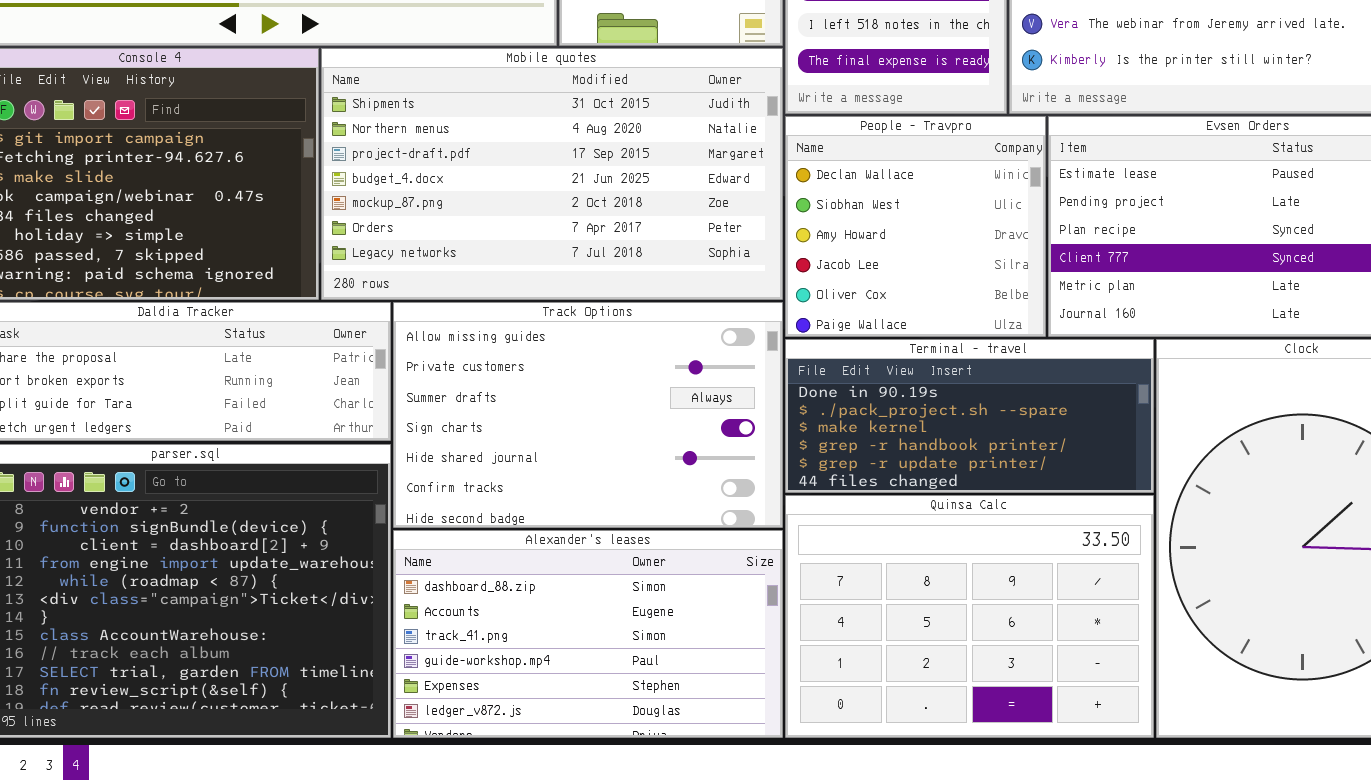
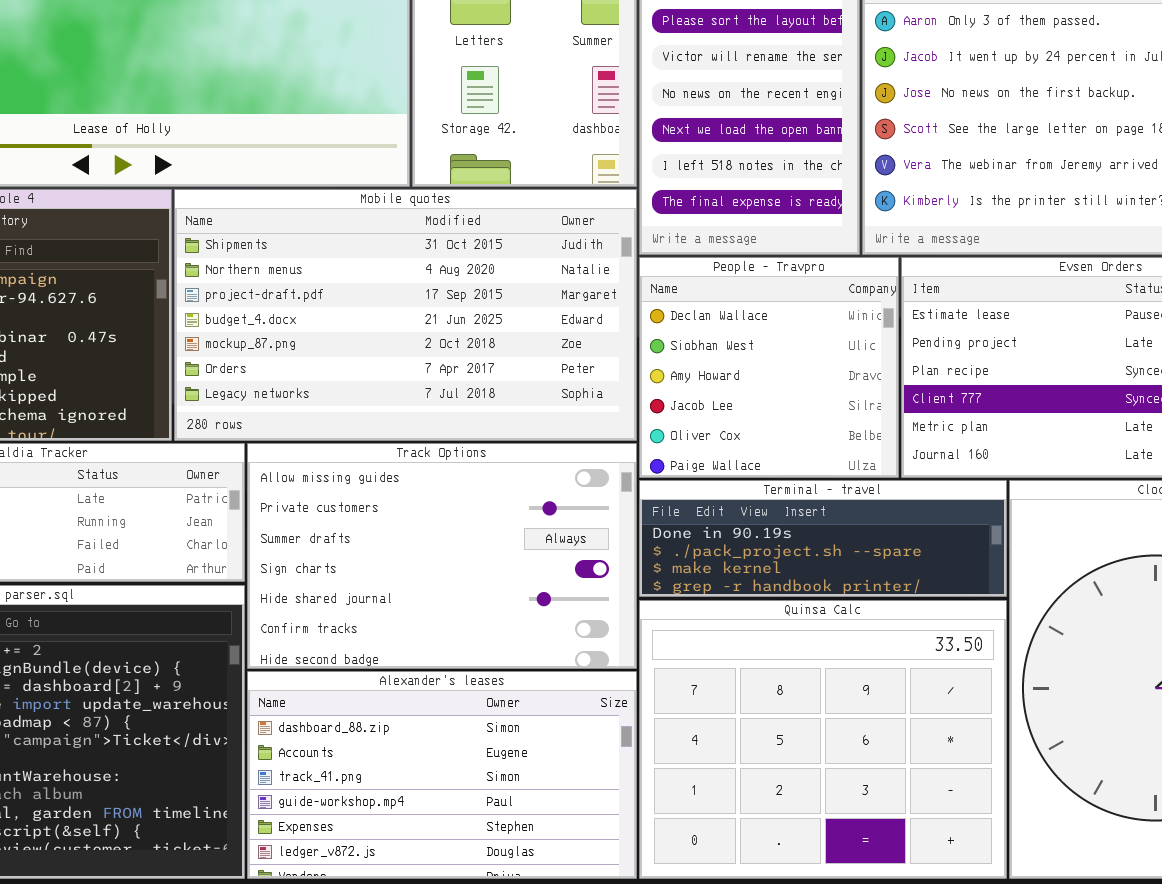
Terminal - travel: [785,339,1154,493] -> [639,480,1007,597], resized
Quinsa Calc: [785,495,1154,738] -> [639,600,1007,879], resized

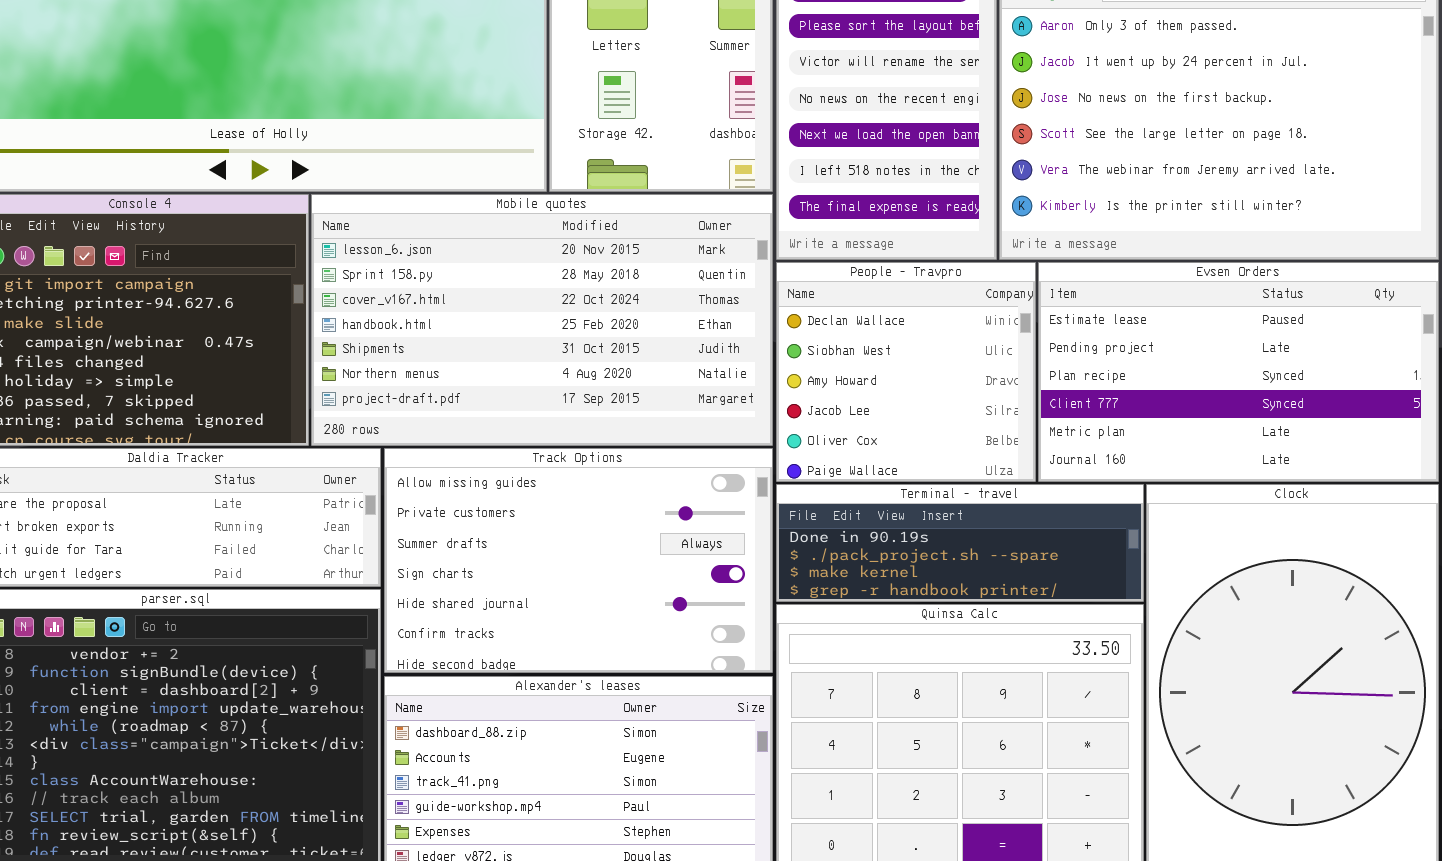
Mobile quotes: [174,189,637,441] -> [311,194,773,446], scrolled up 4 rows

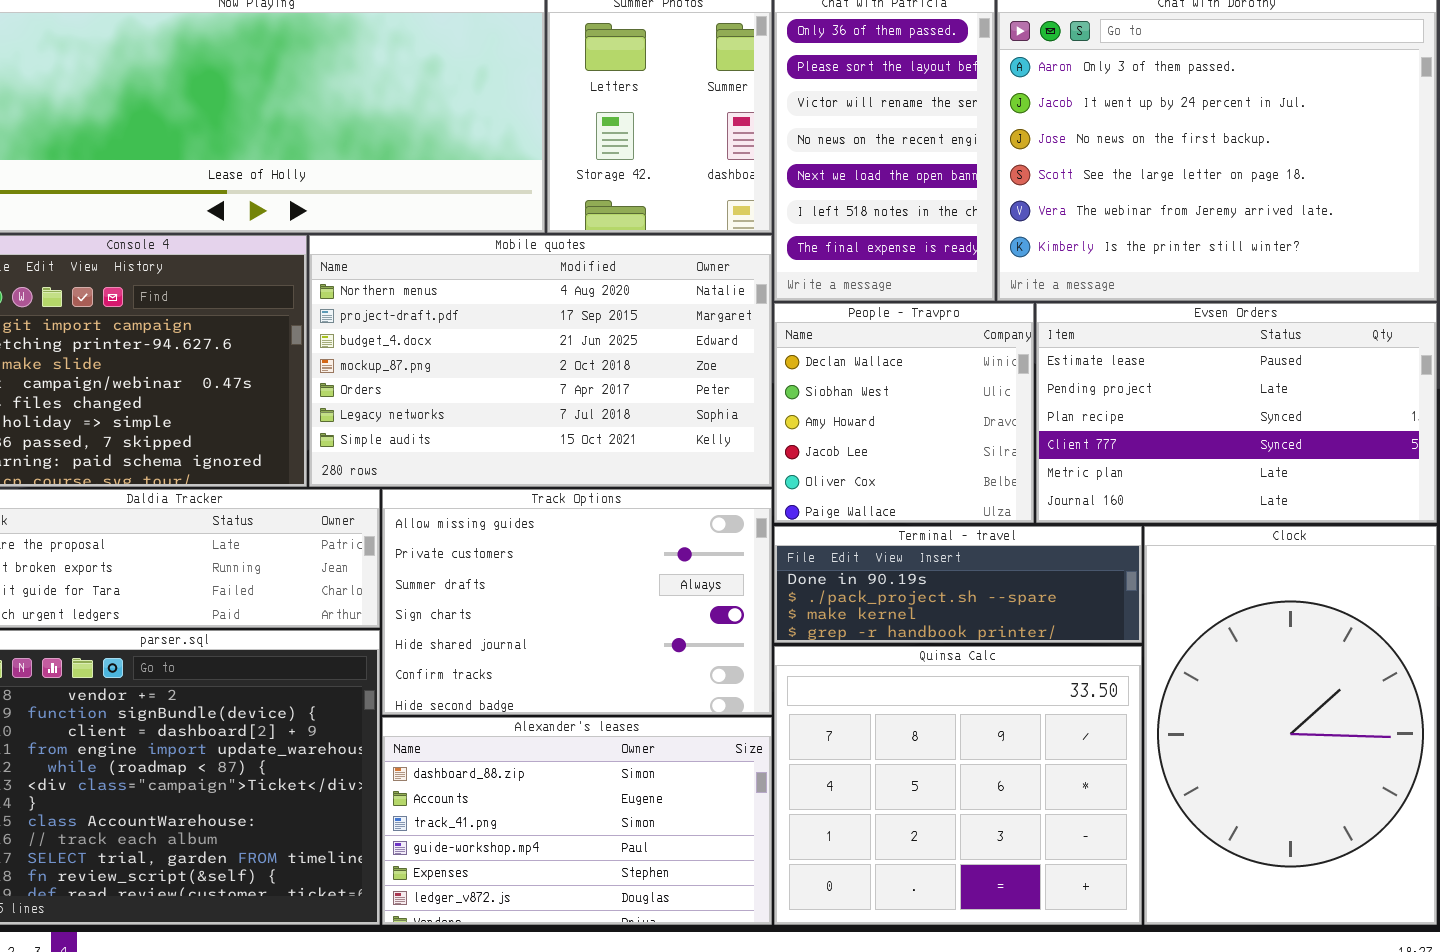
Mobile quotes: [311,194,773,446] -> [309,235,772,487], scrolled down 5 rows

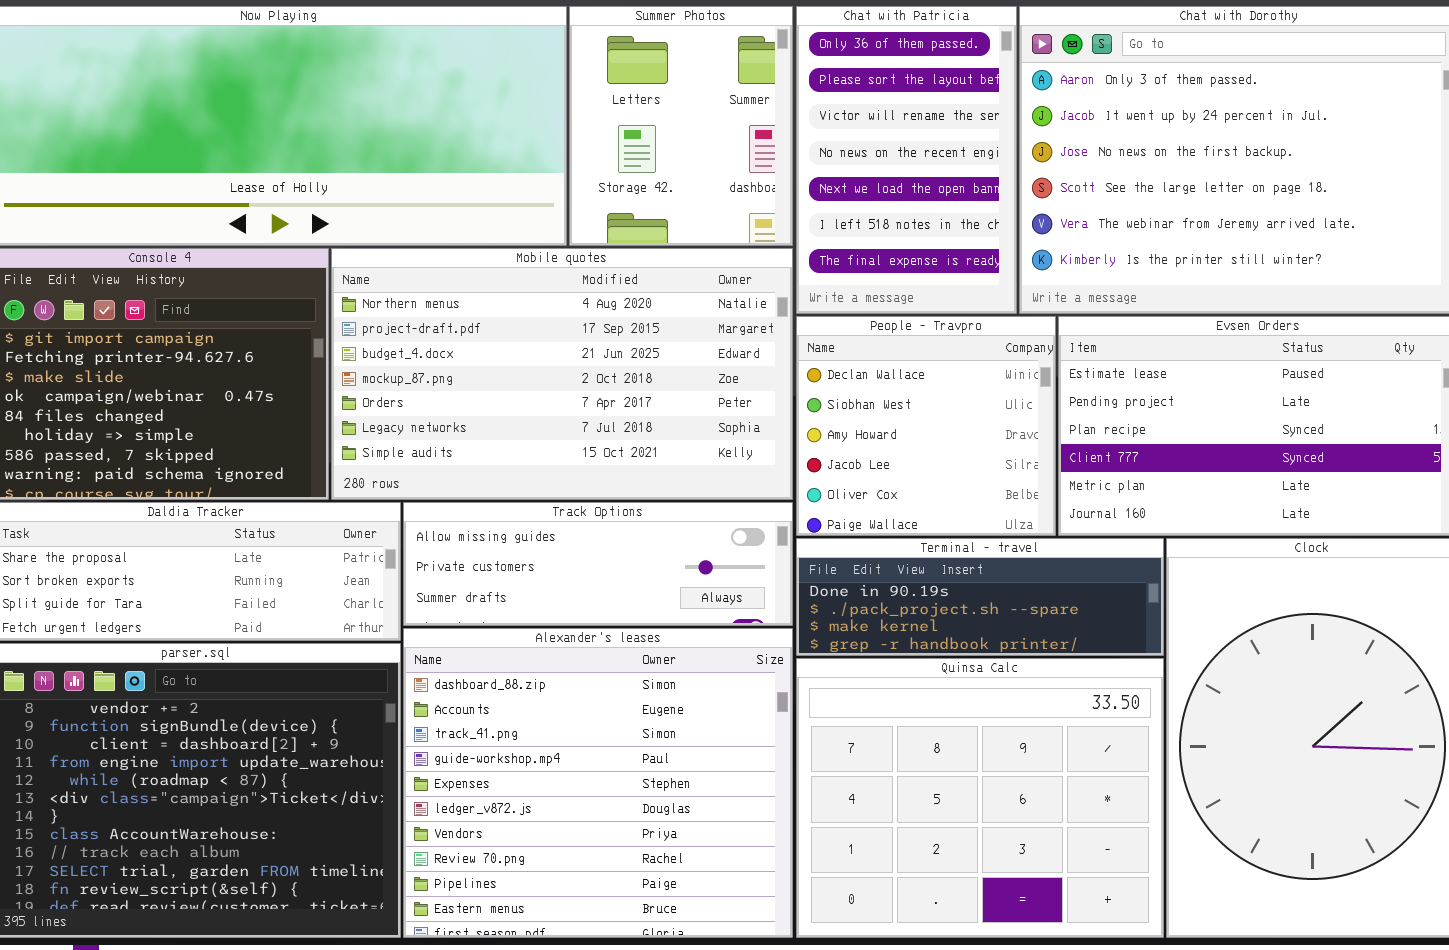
Track Options: [382,489,772,715] -> [403,502,793,626], resized
Alexander's leases: [382,717,772,925] -> [403,628,793,938], resized

